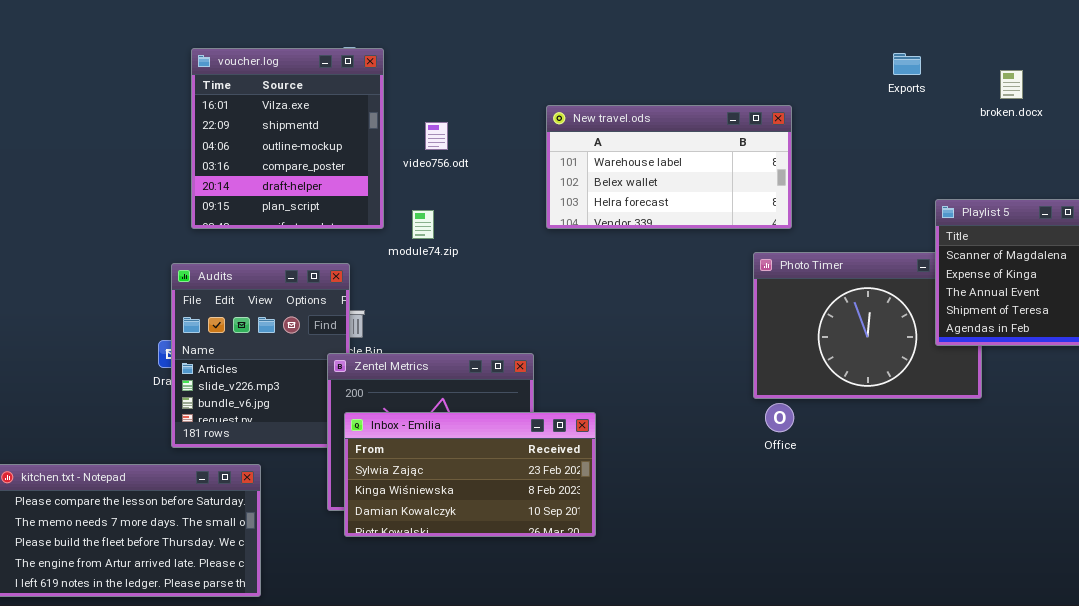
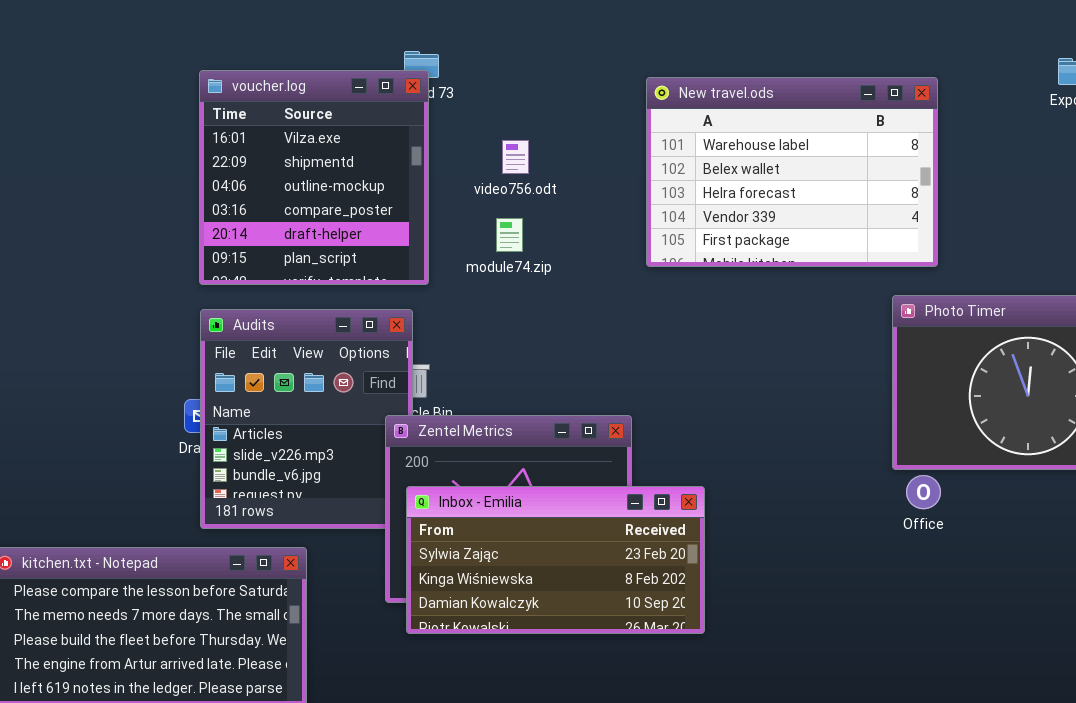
voucher.log: [191,48,384,229] -> [199,70,429,285], moved
New travel.ods: [546,105,792,229] -> [646,77,938,267], resized
module74.zip: [412,210,434,239] -> [496,218,523,252], moved

